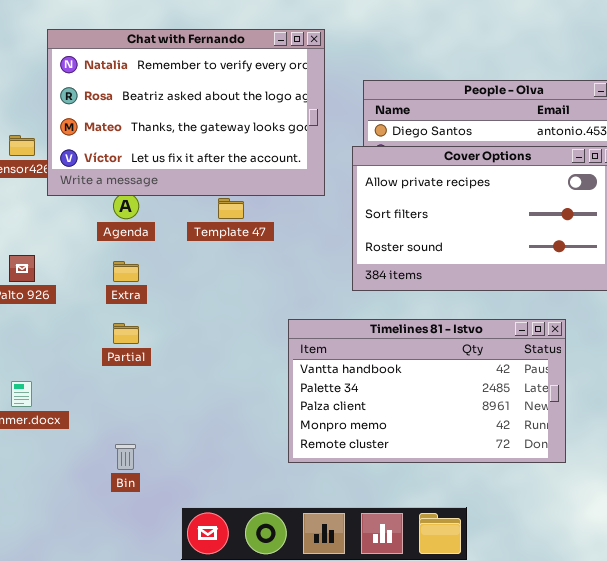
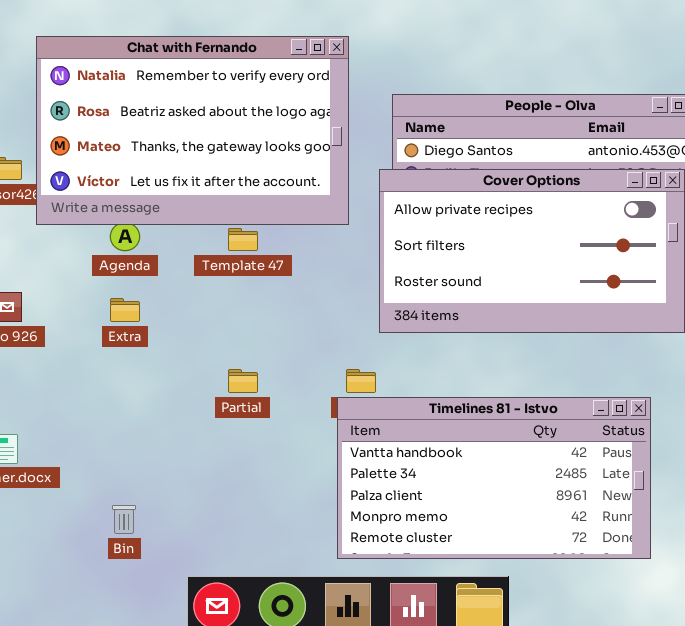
Timelines 81 - Istvo: [288,319,566,463] -> [337,397,651,559], moved
Partial: [113,323,139,344] -> [228,369,258,393], moved

